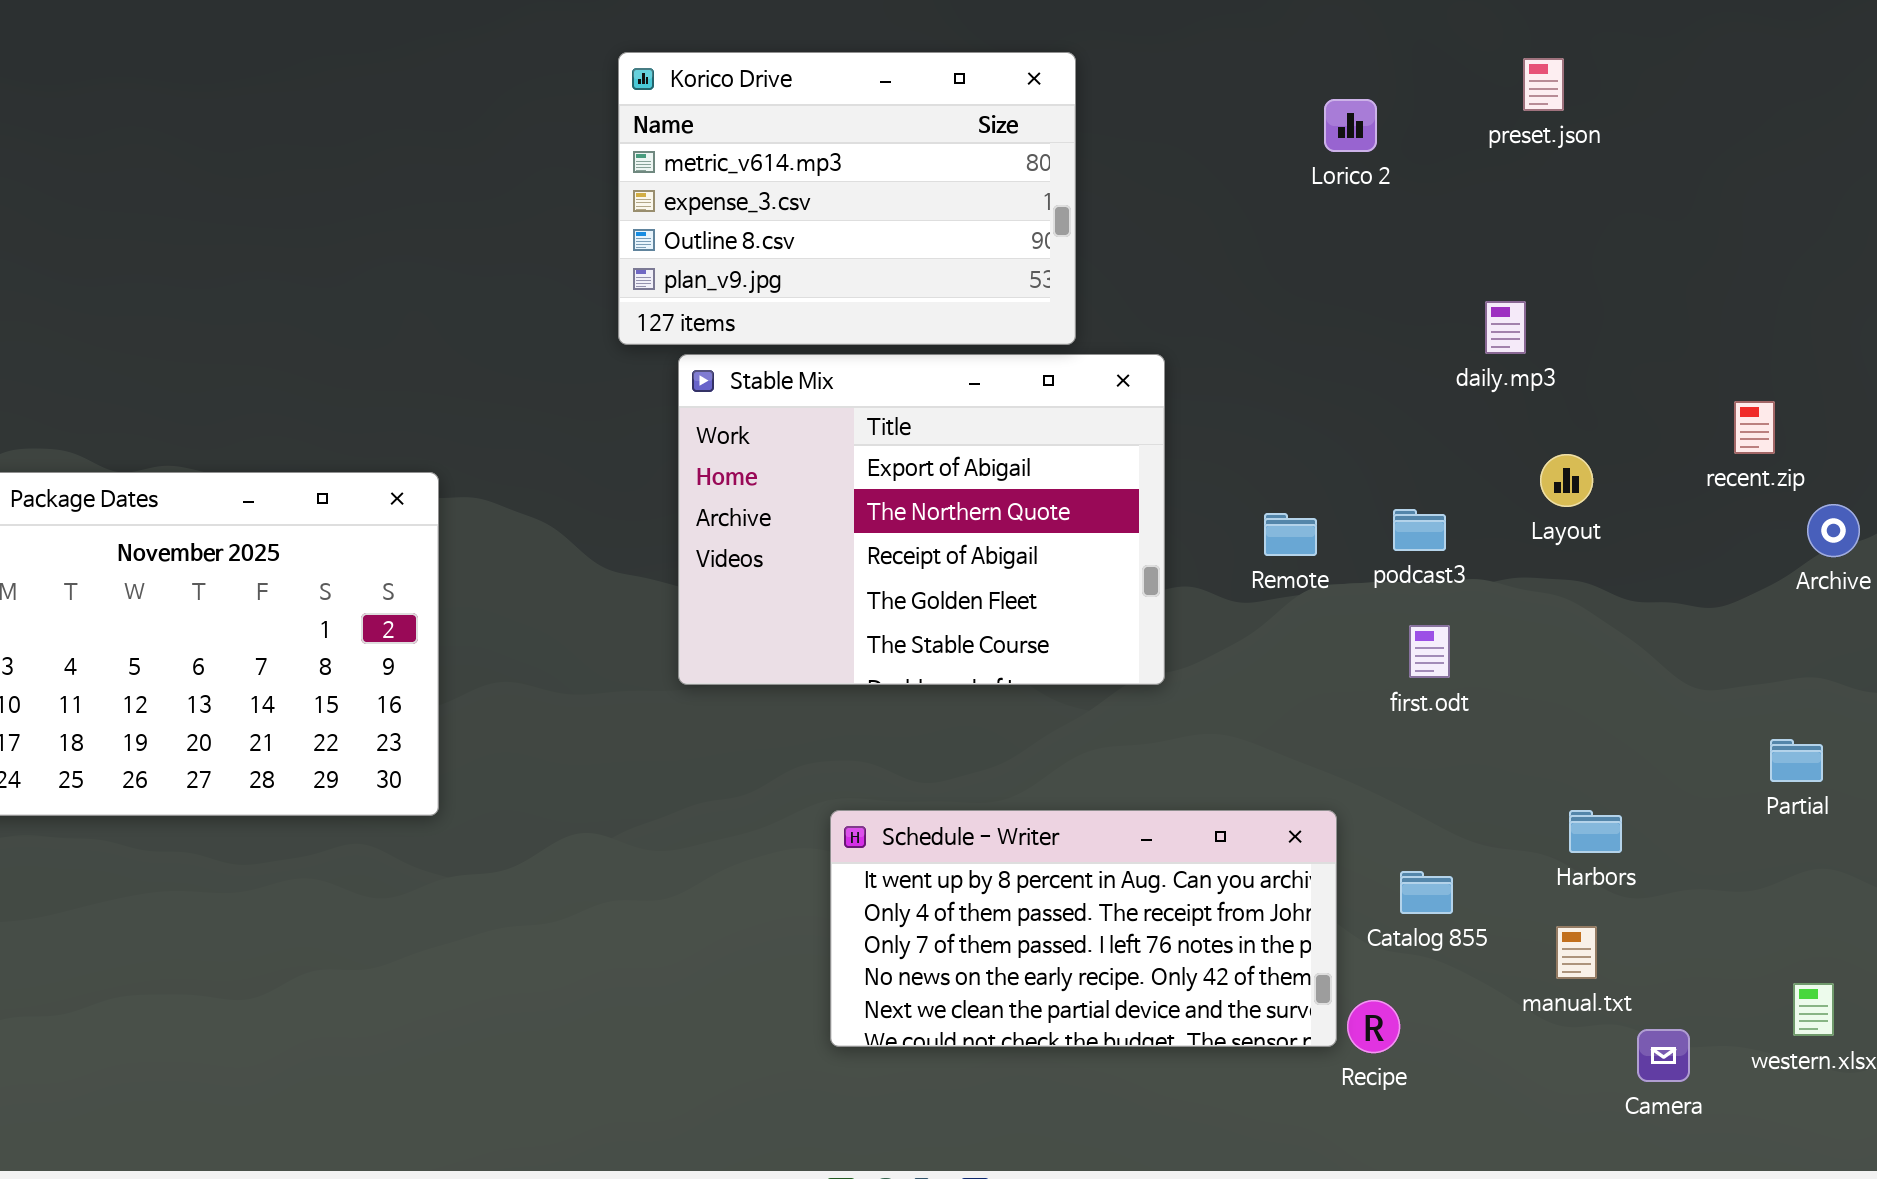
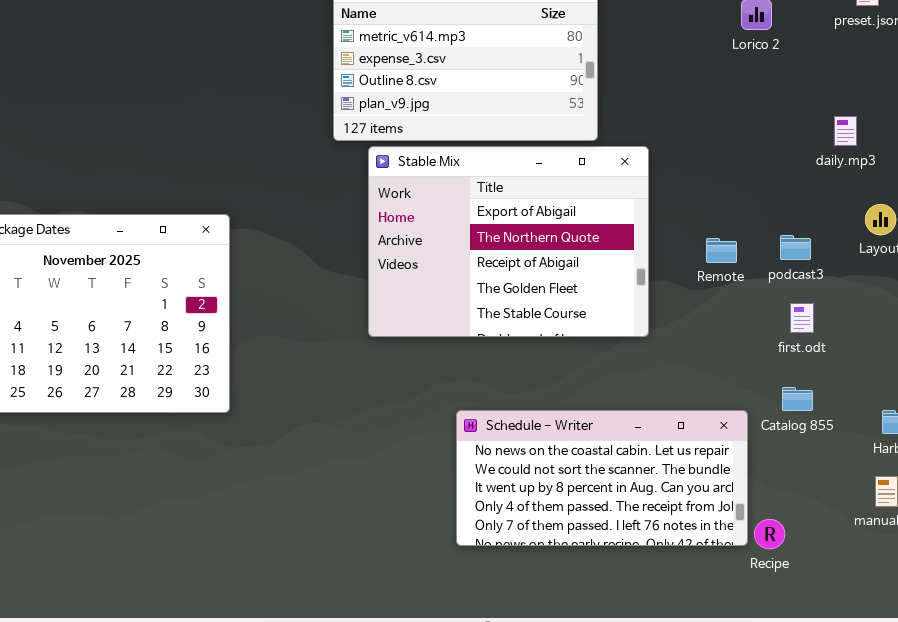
Schedule - Writer: [830,810,1337,1047] -> [456,410,748,546], scrolled up 2 rows
Catalog 855: [1400,871,1453,914] -> [782,387,813,411], moved

